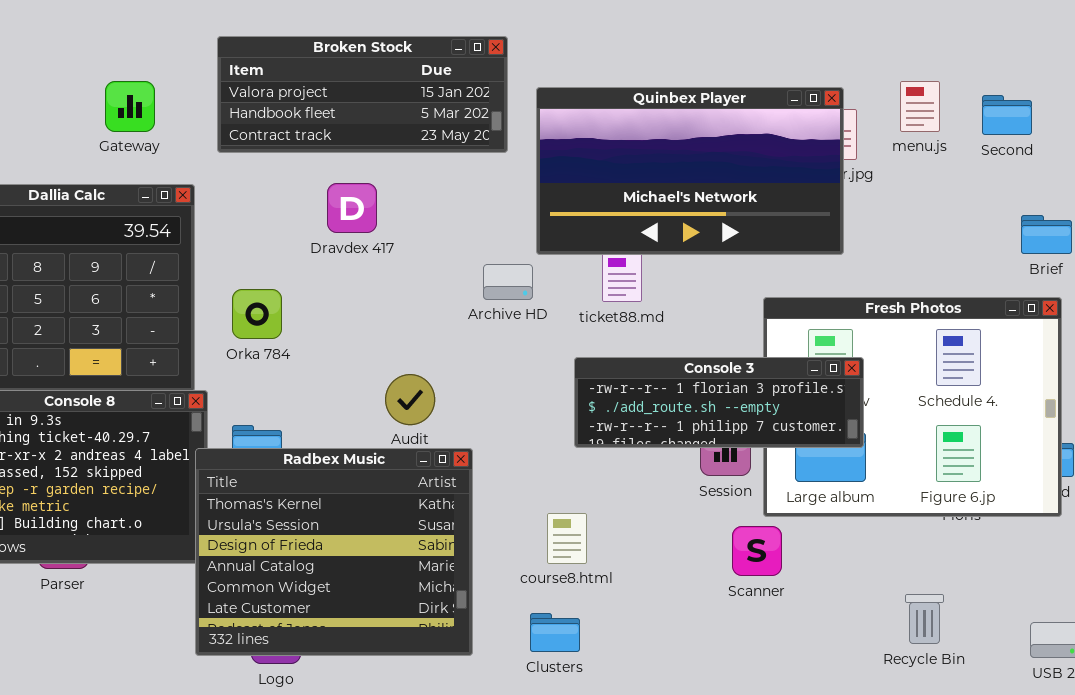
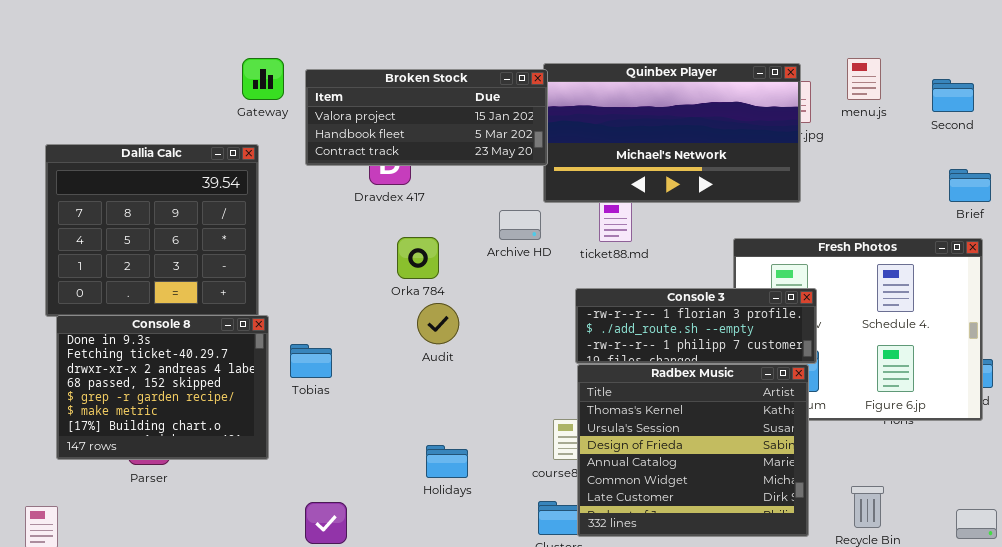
Broken Stock: [217,36,508,153] -> [305,69,548,166], moved
Gateway: [105,81,155,132] -> [242,58,284,100], moved
Second: [982,95,1032,135] -> [932,79,974,112], moved
Orka 784: [232,289,282,339] -> [397,237,439,279], moved
Radbex Music: [195,448,473,656] -> [577,364,809,537], moved

